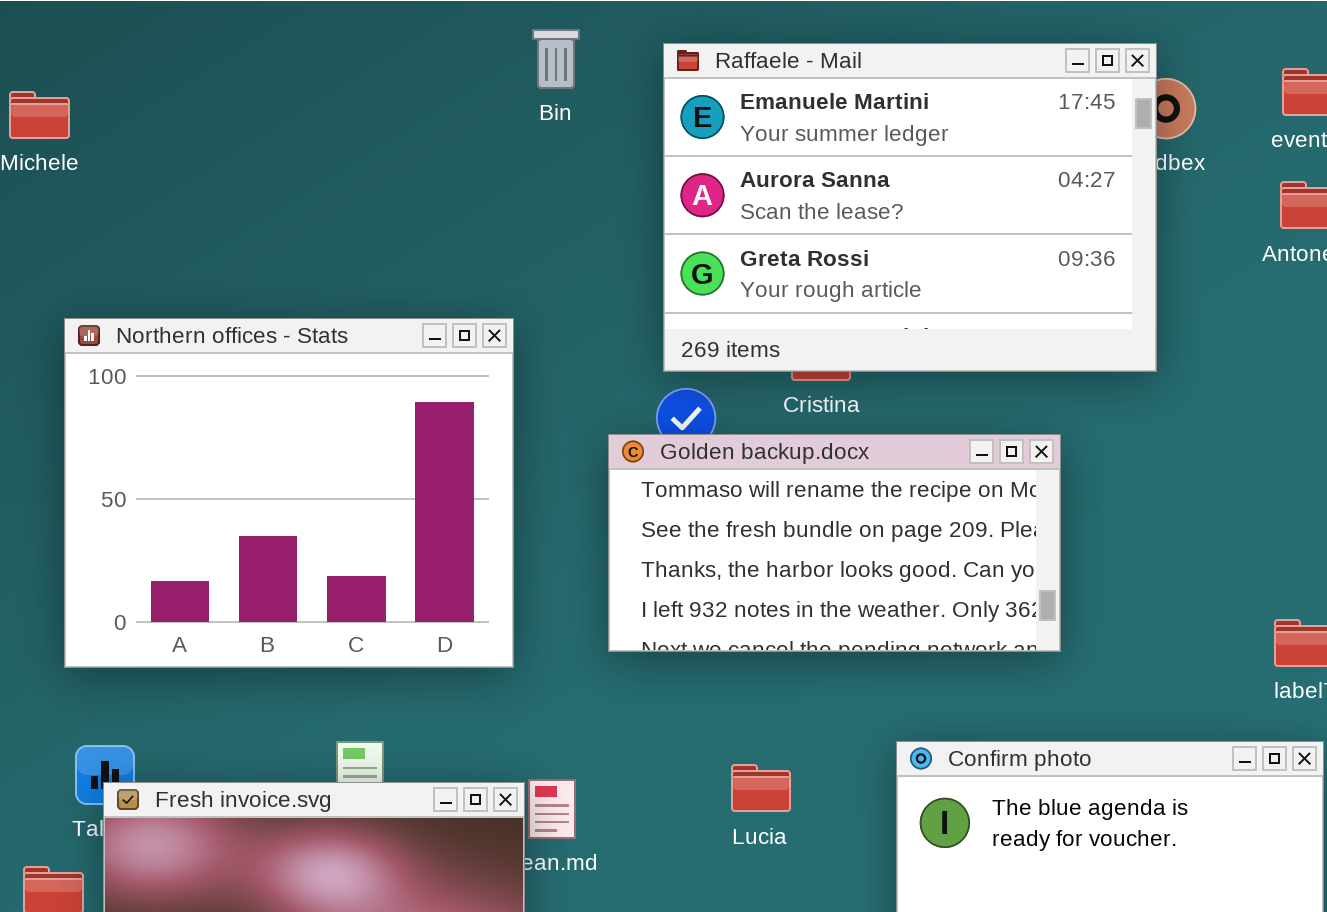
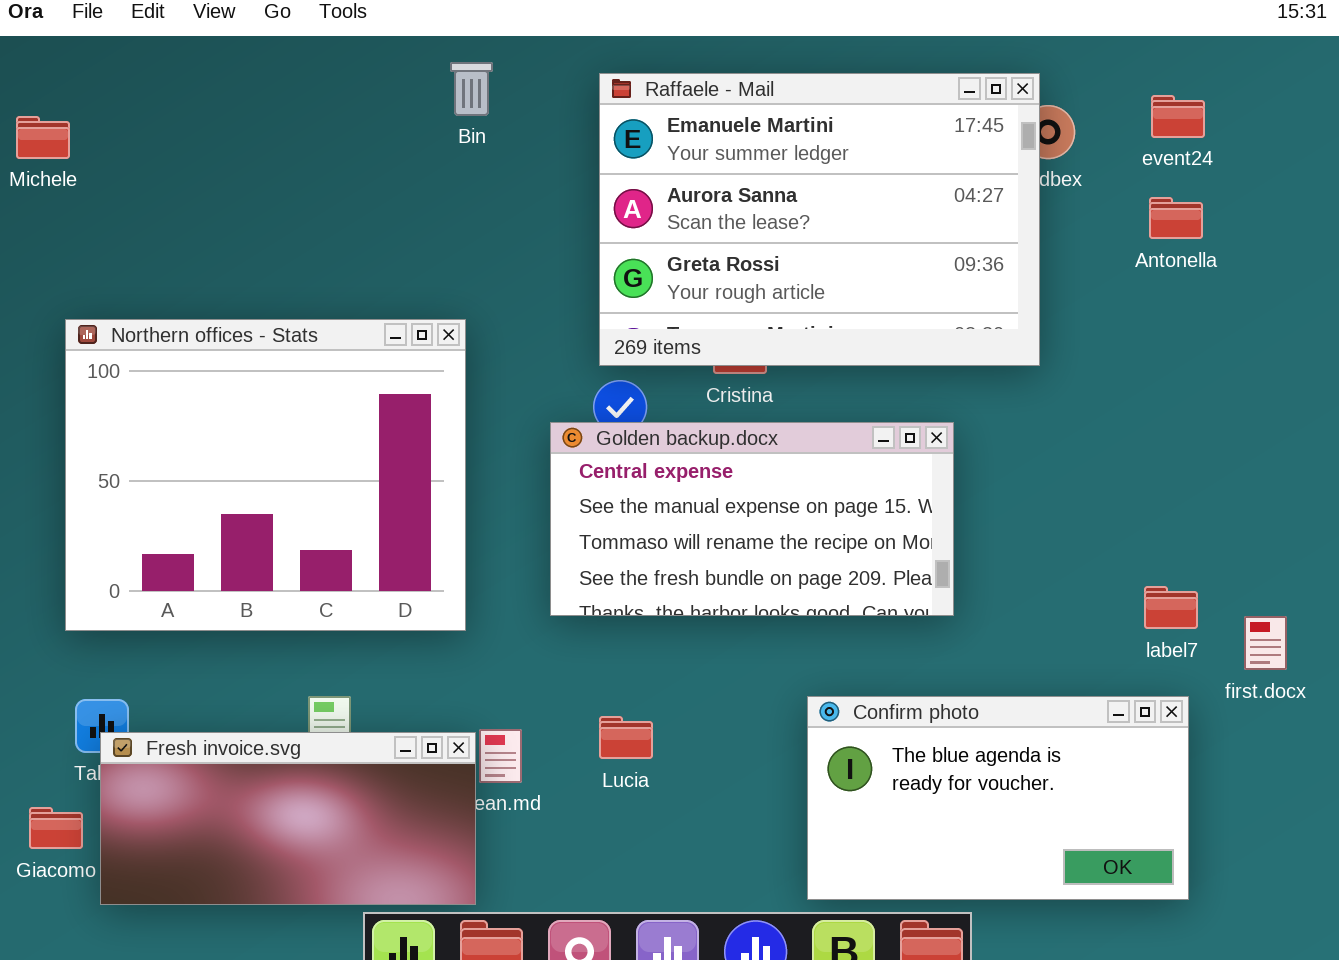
Bin: [532,29,580,89] -> [450,62,493,116], moved
Golden backup.docx: [608,434,1061,652] -> [550,422,954,616], scrolled up 2 rows
Lucia: [731,764,791,812] -> [599,716,653,759], moved

